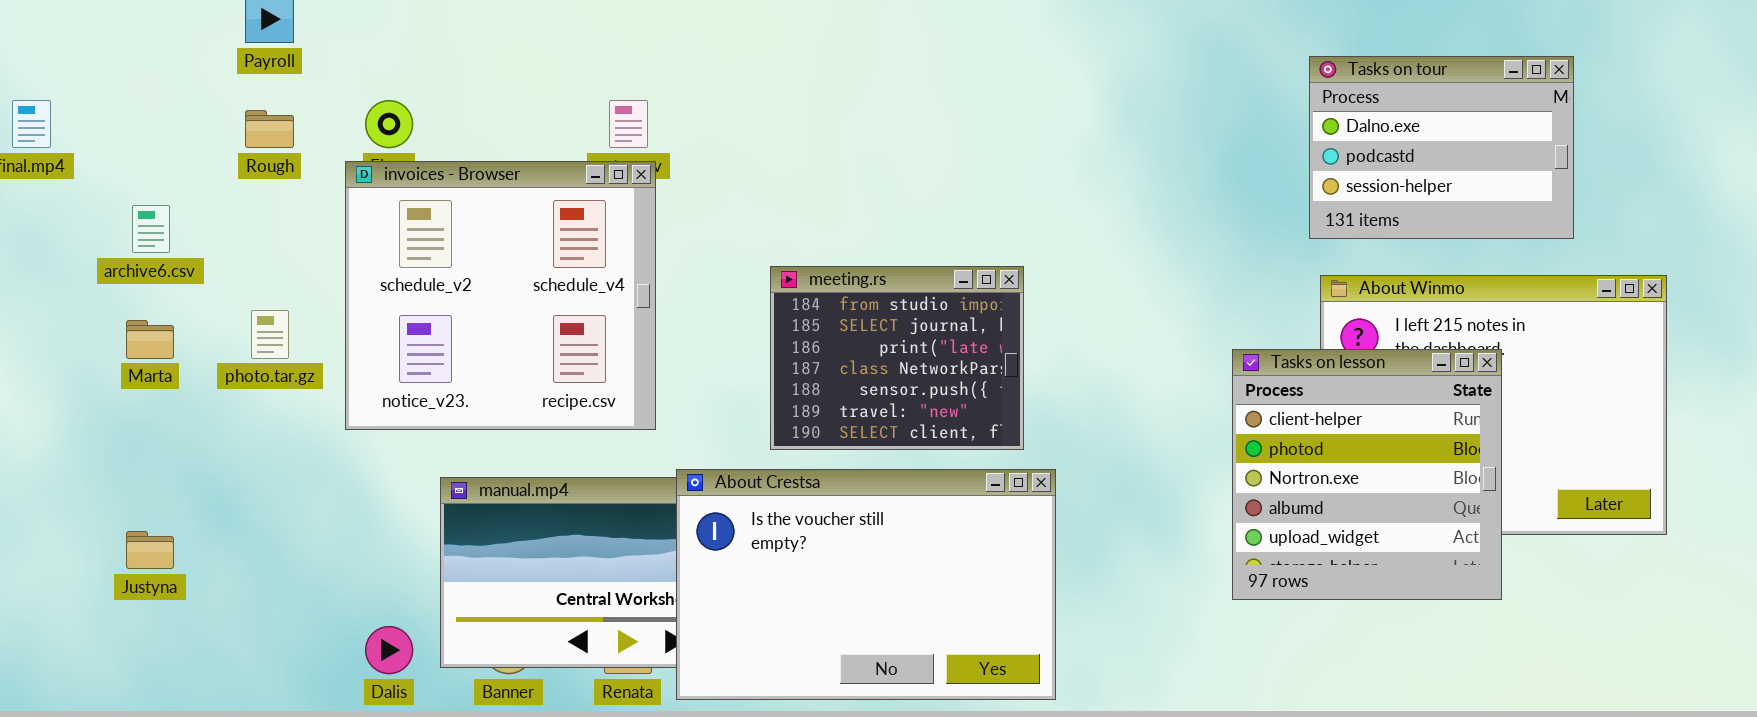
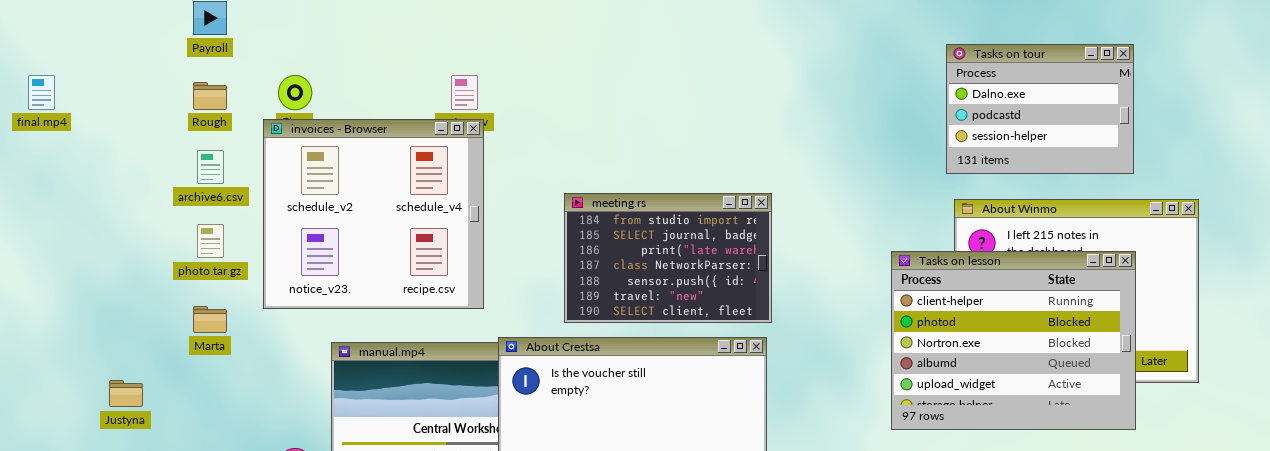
archive6.csv: [132,205,170,253] -> [197,150,224,184], moved
meeting.rs: [770,266,1024,450] -> [564,193,772,323], resized
Marta: [126,320,174,359] -> [193,306,227,333], moved
Tasks on lesson: [1232,349,1502,600] -> [891,251,1136,430], resized

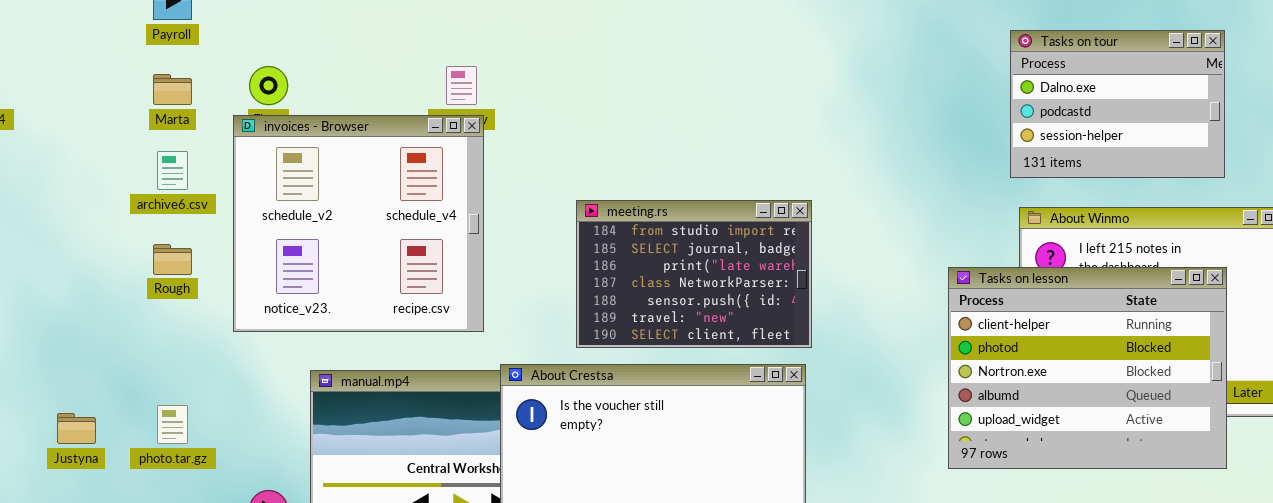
Rough: [193,82,227,110] -> [153,244,192,275], moved
photo.tar.gz: [197,224,224,258] -> [157,405,188,444], moved
Marta: [193,306,227,333] -> [153,74,192,105], moved

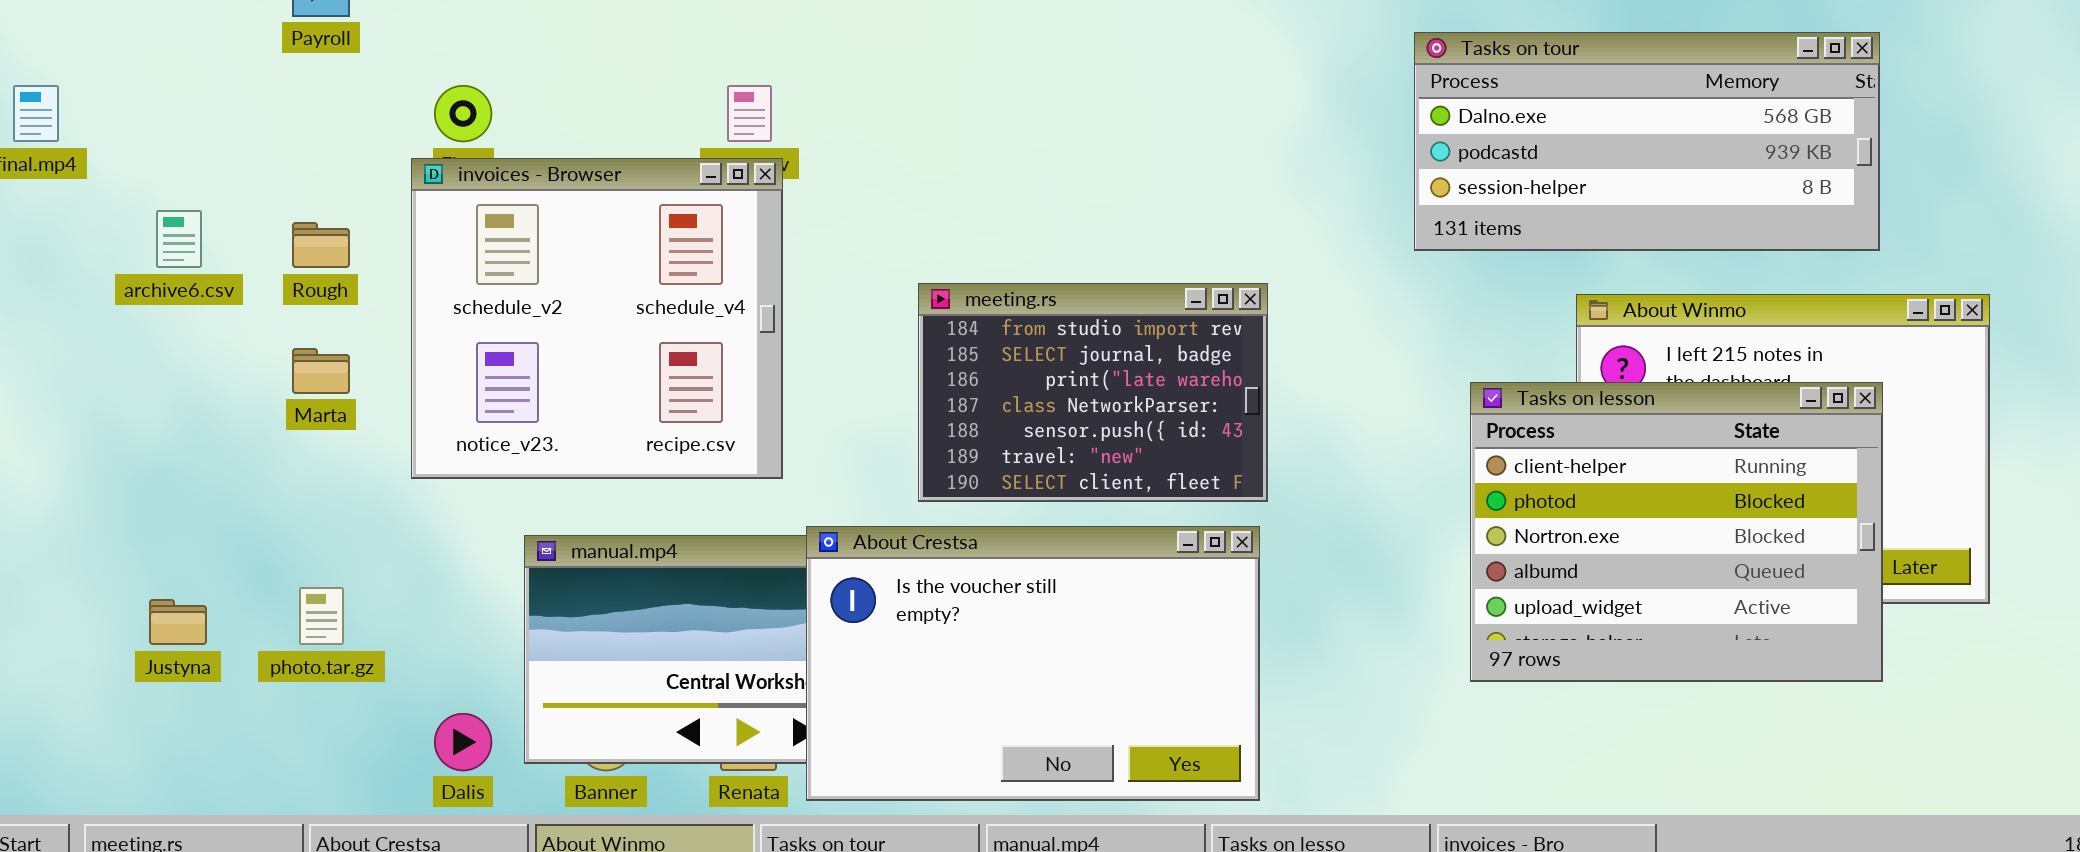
Tasks on tour: [1010,30,1225,178] -> [1414,32,1880,251], resized
Marta: [153,74,192,105] -> [292,348,350,394], moved
archive6.csv: [157,151,188,190] -> [156,210,202,268], moved
Rough: [153,244,192,275] -> [292,222,350,268], moved

